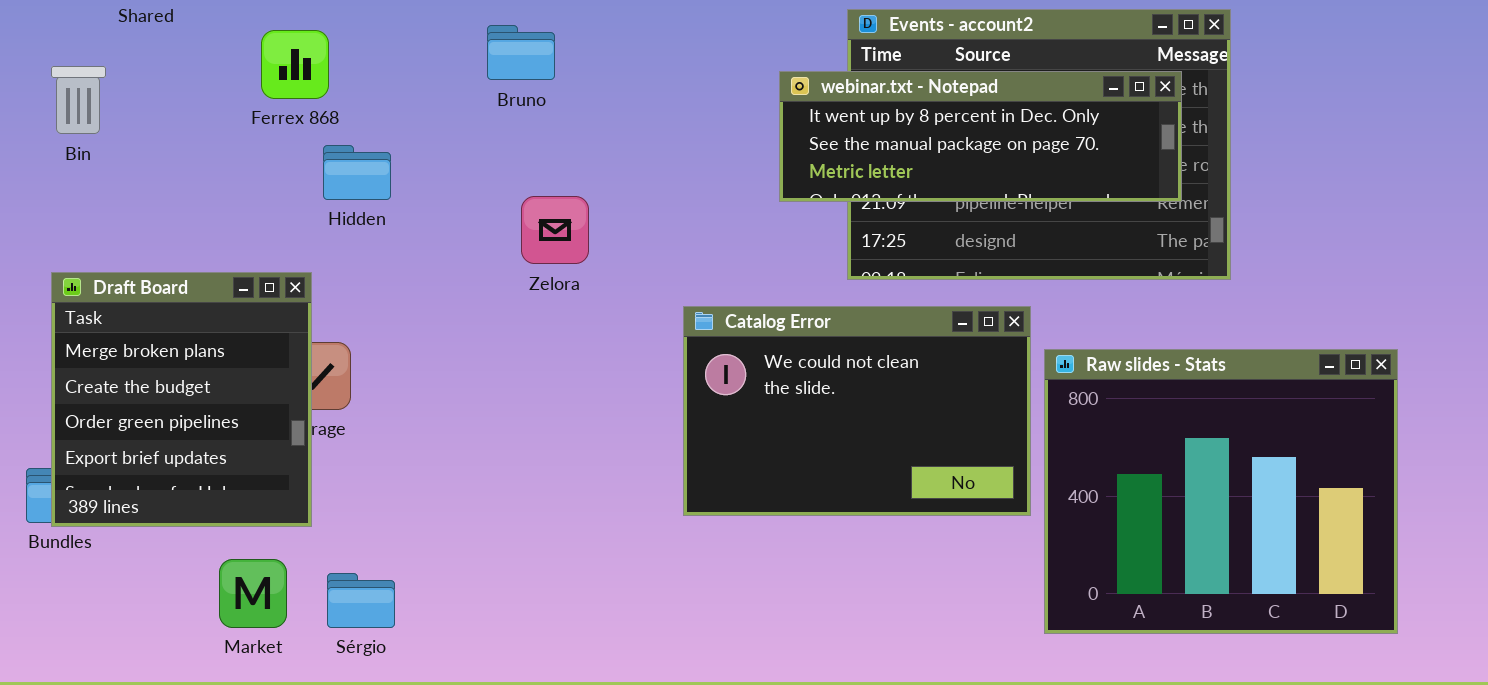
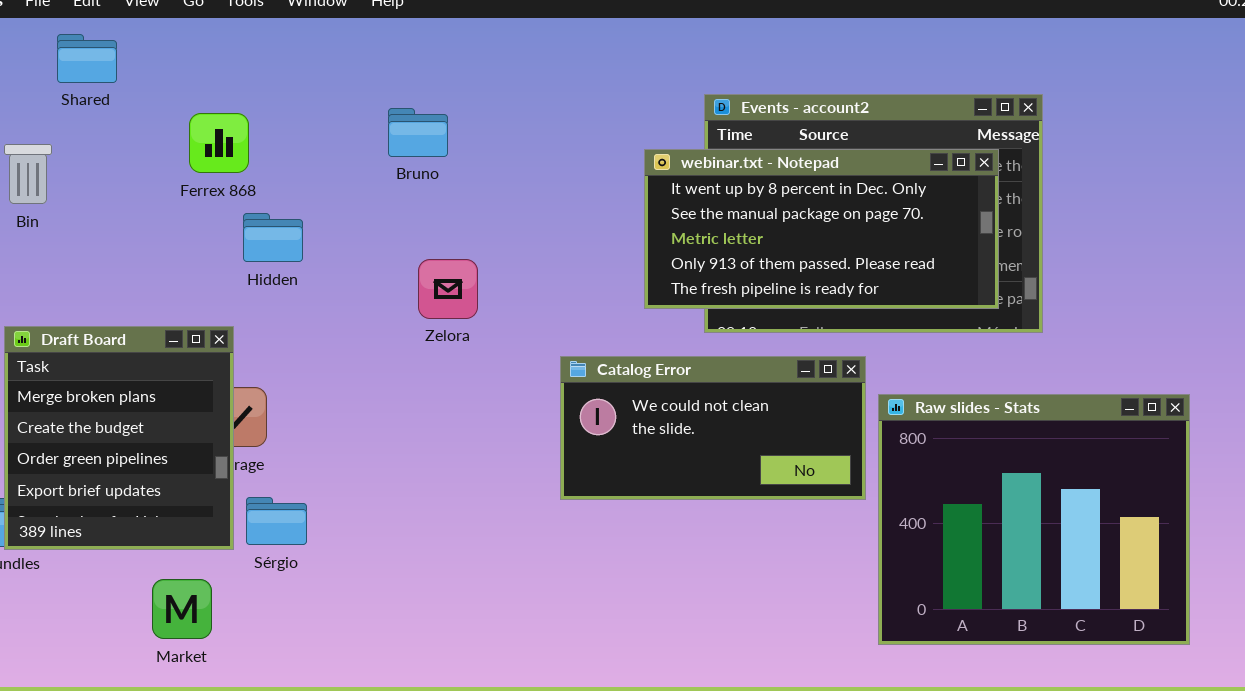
webinar.txt - Notepad: [779,71,1182,202] -> [644,149,999,309], resized
Catalog Error: [683,306,1031,516] -> [560,356,866,500], resized
Sérgio: [327,573,395,628] -> [246,497,307,545], moved

